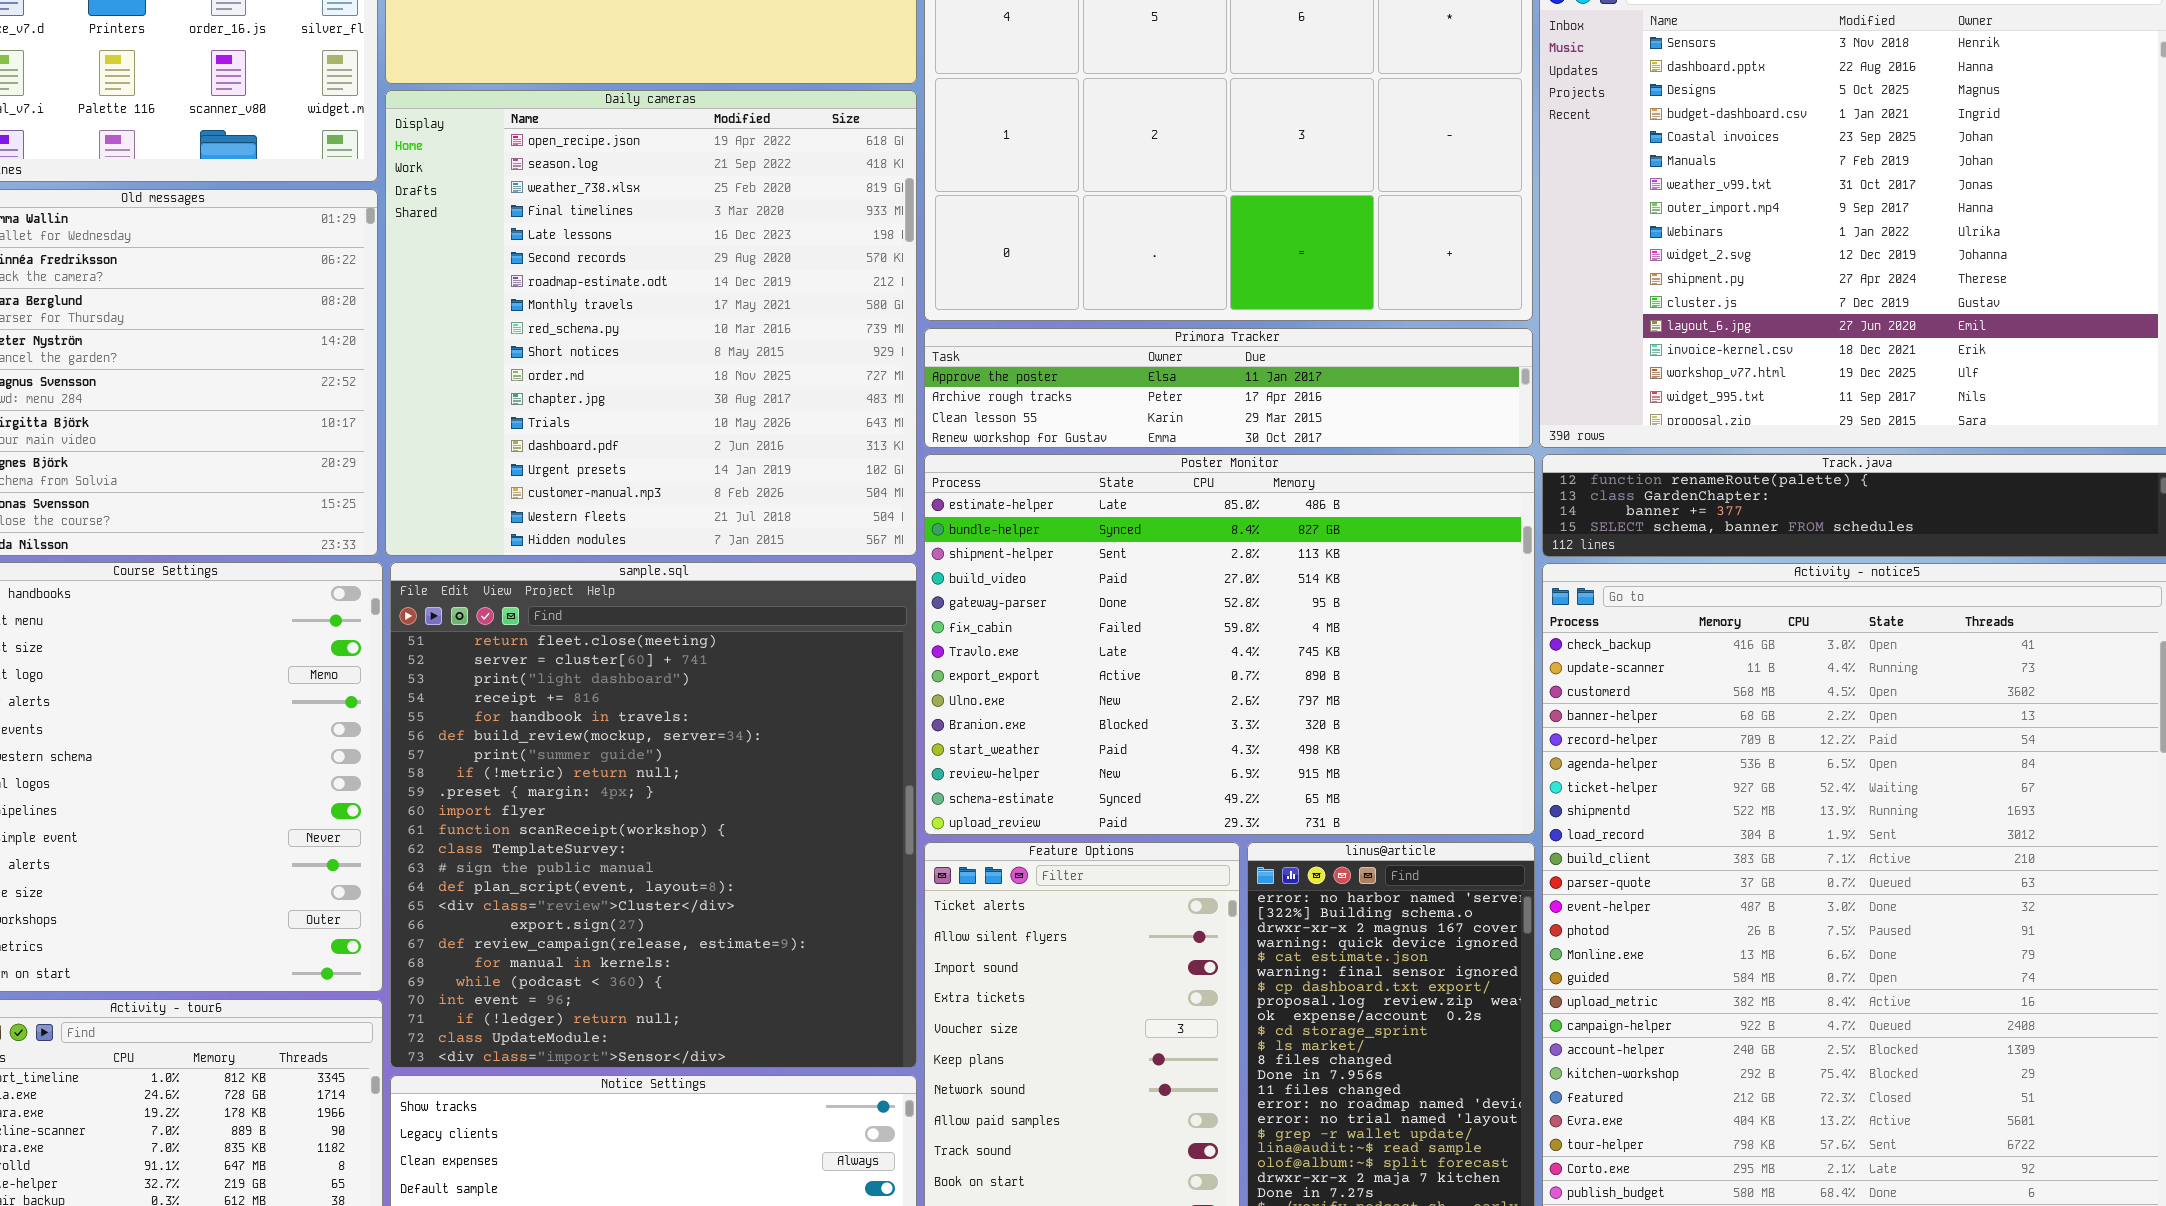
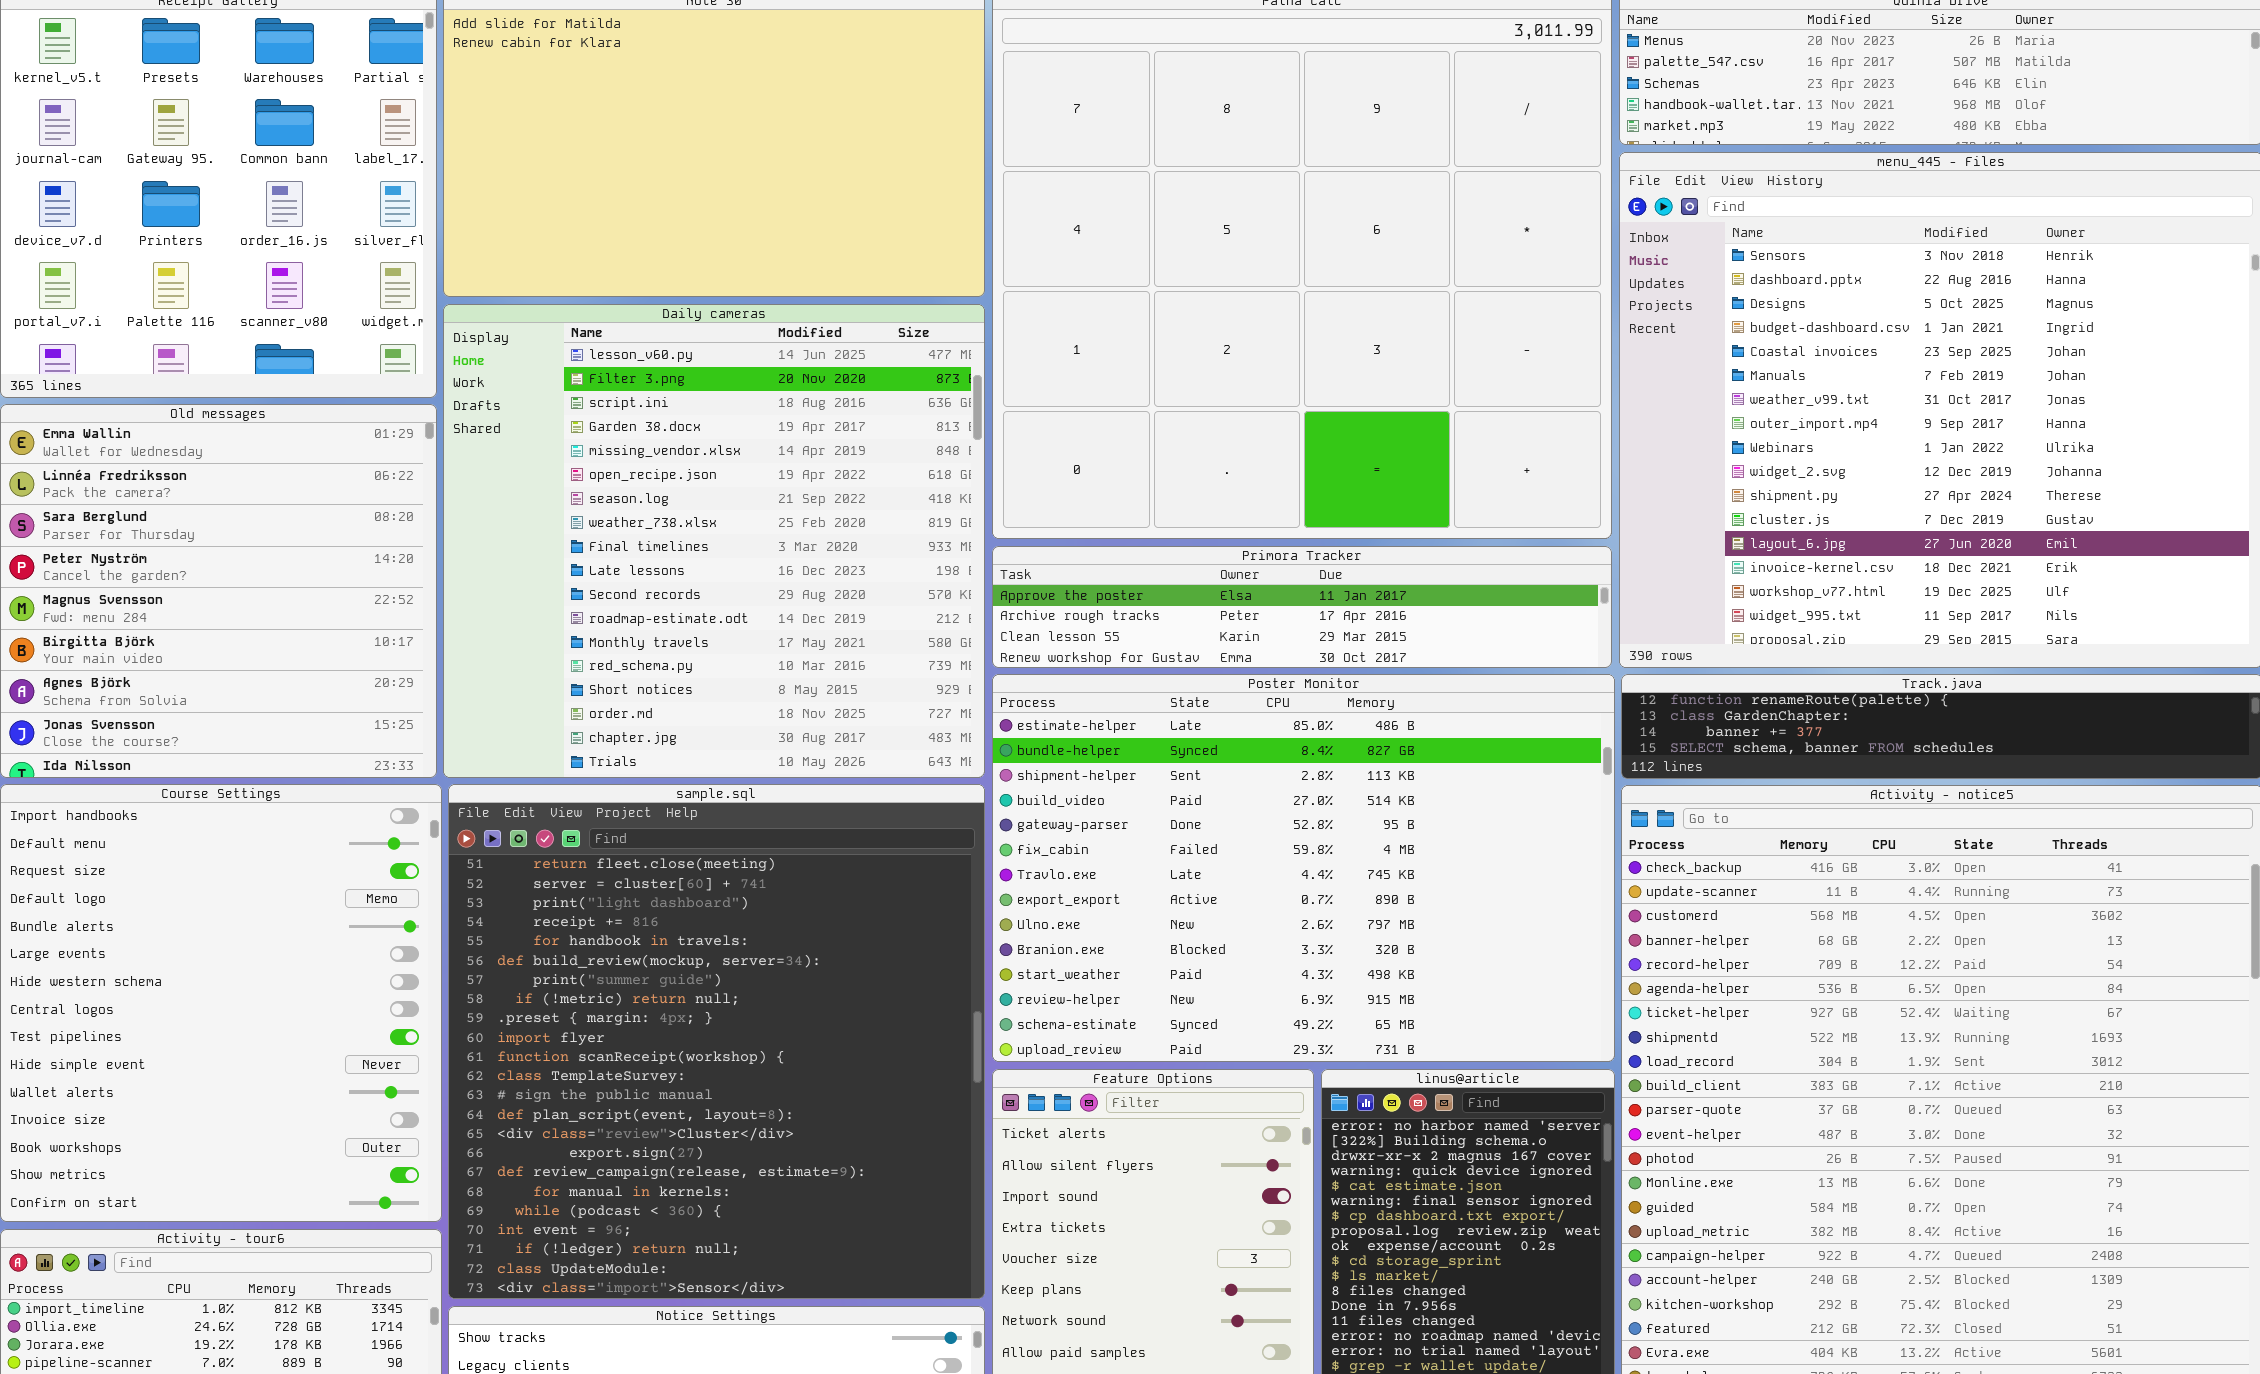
Daily cameras: [385,90,917,556] -> [443,304,985,778], scrolled up 5 rows

